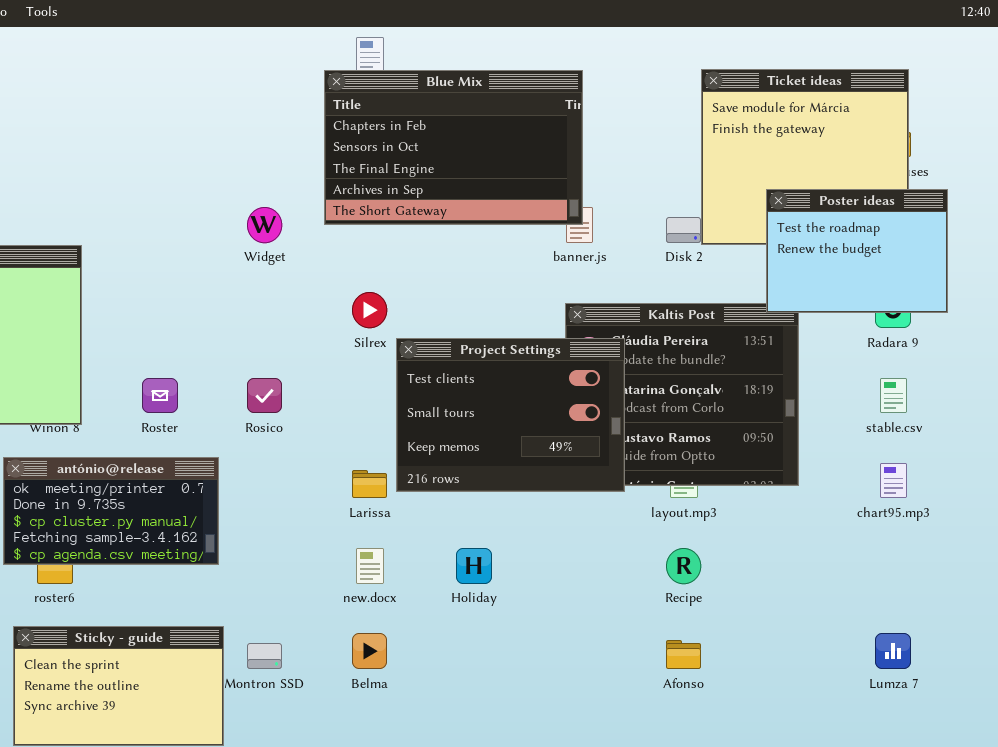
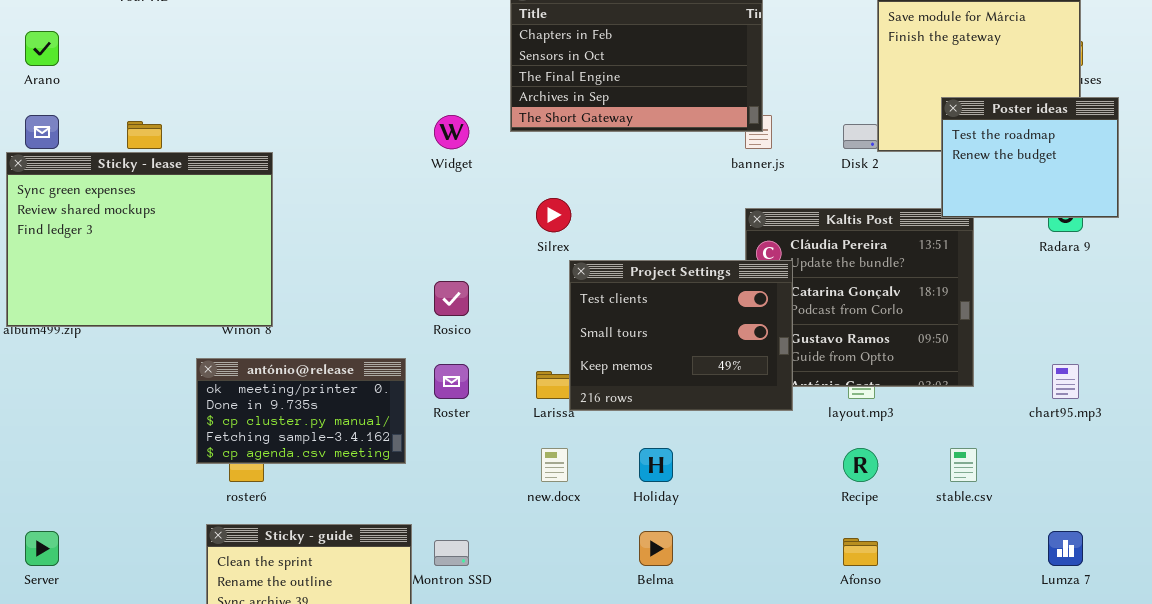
Project Settings: [396,338,625,492] -> [569,260,793,411], moved
Roster: [142,378,178,413] -> [434,364,469,399], moved
stable.csv: [880,378,907,413] -> [950,448,977,482], moved
Belma: [352,633,387,669] -> [639,531,673,566], moved

